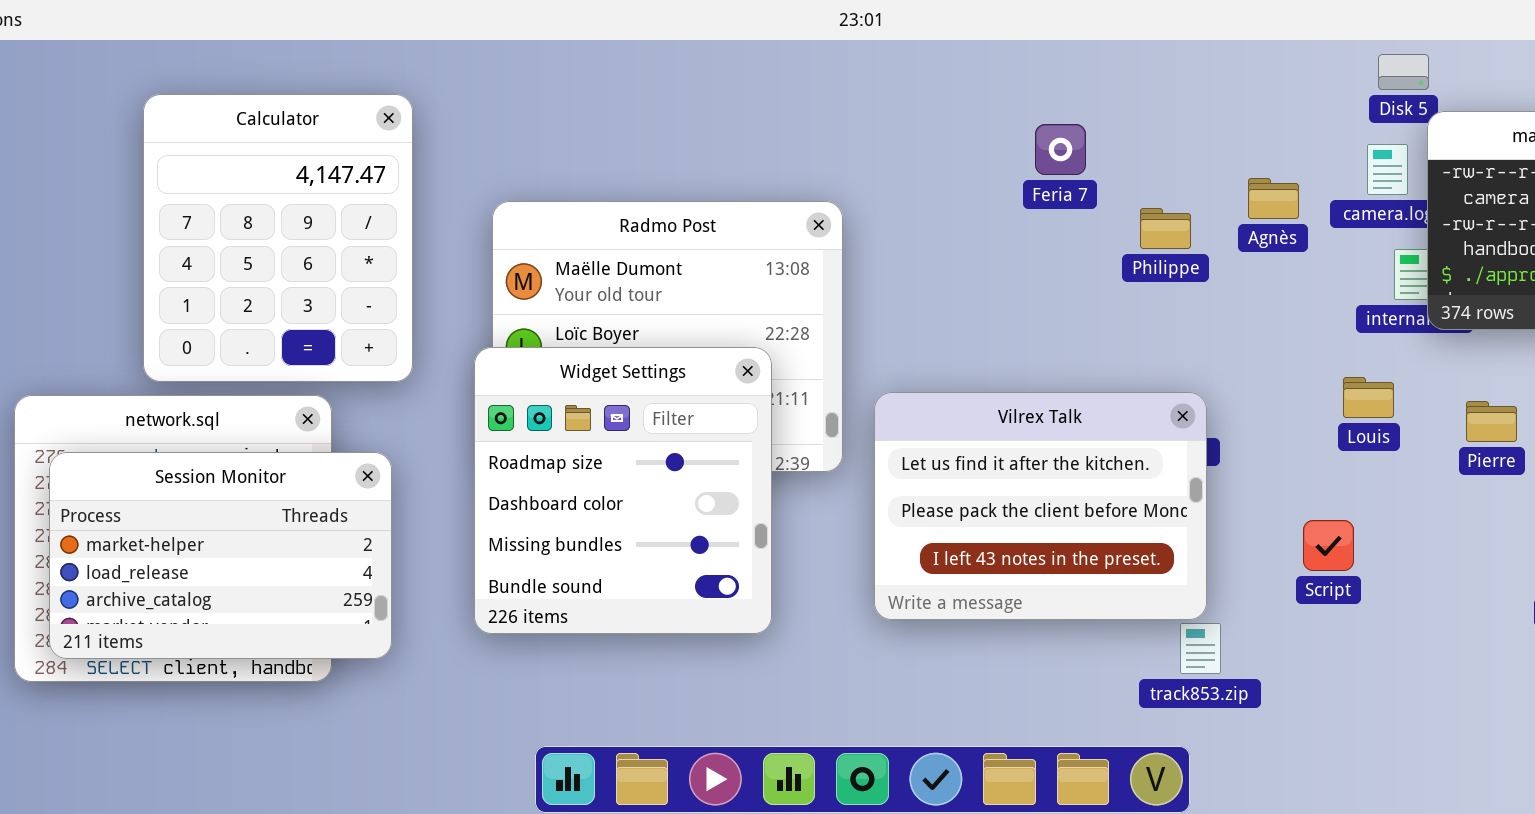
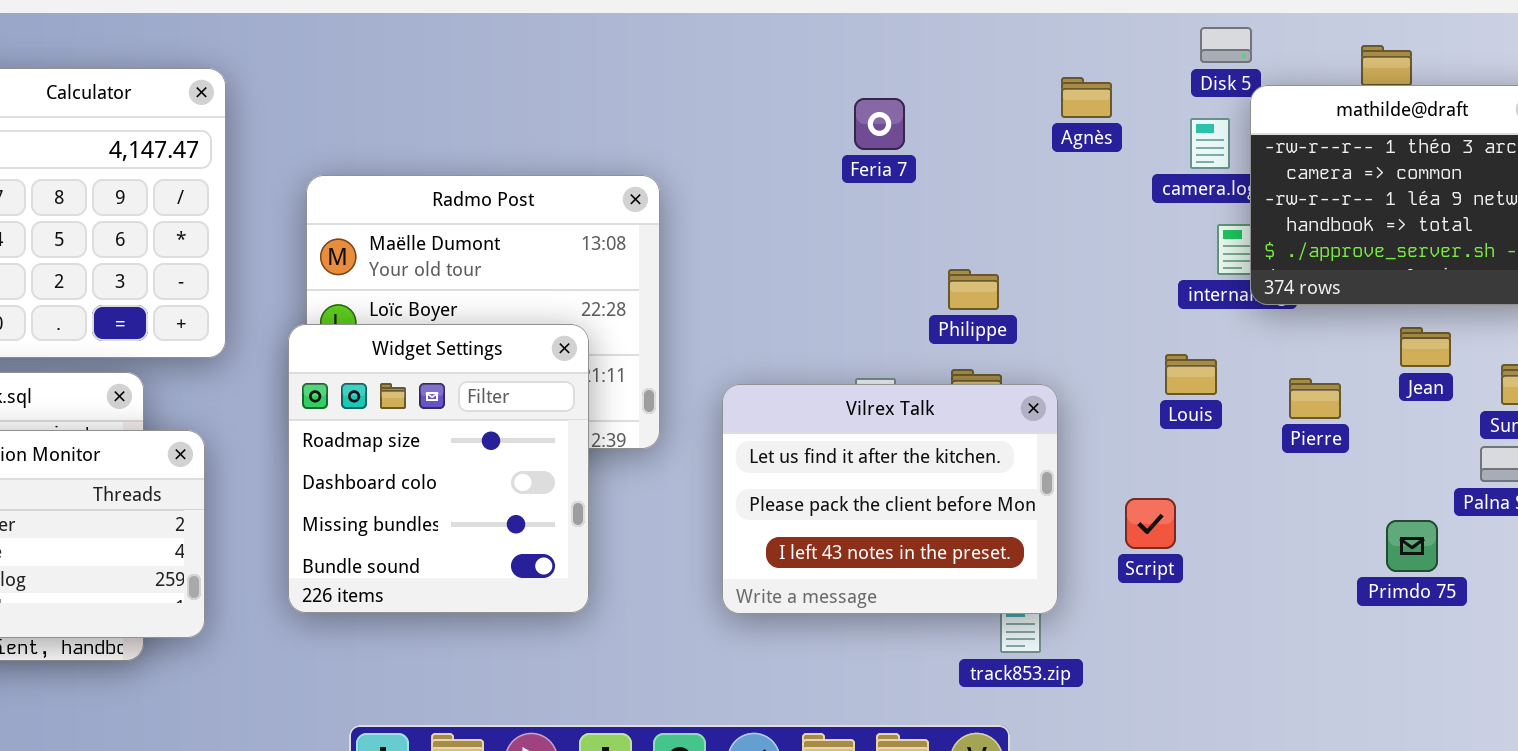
Agnès: [1248,178,1299,219] -> [1061,77,1112,118], moved
Philippe: [1140,208,1191,249] -> [948,269,999,310], moved
Vilrex Talk: [874,392,1207,620] -> [722,384,1058,614], moved

